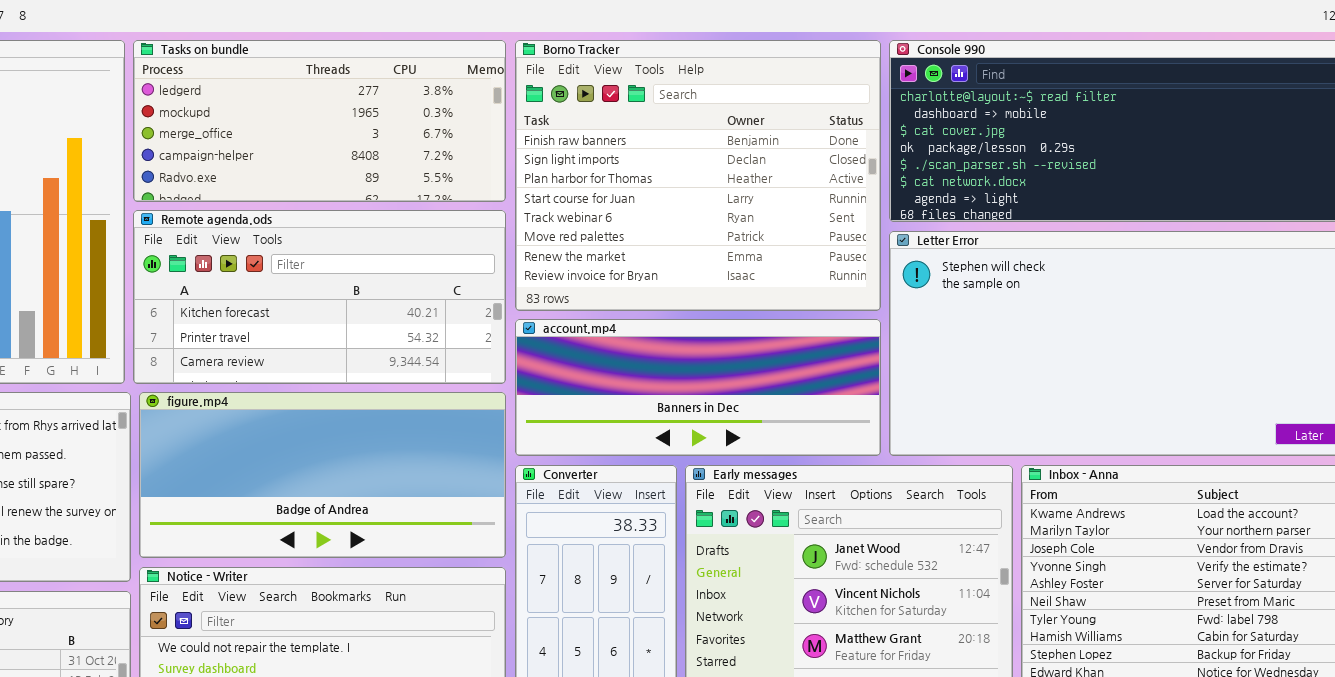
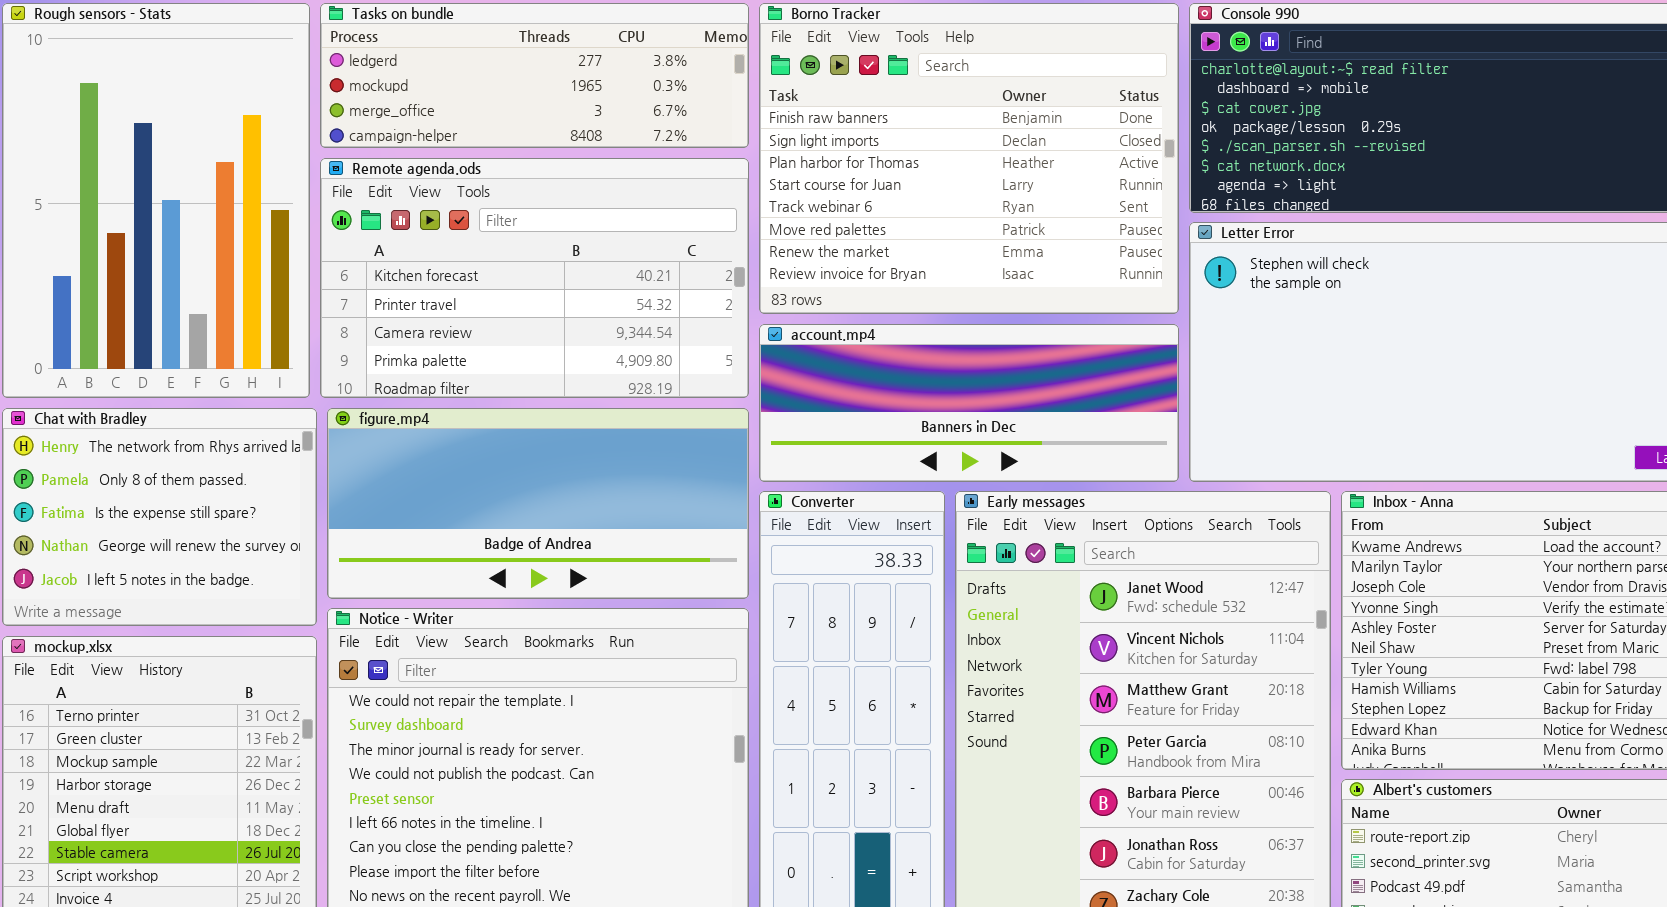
Tasks on bundle: [133,40,506,202] -> [320,3,749,148], resized
Remote agenda.ods: [133,210,506,384] -> [320,158,749,398], resized

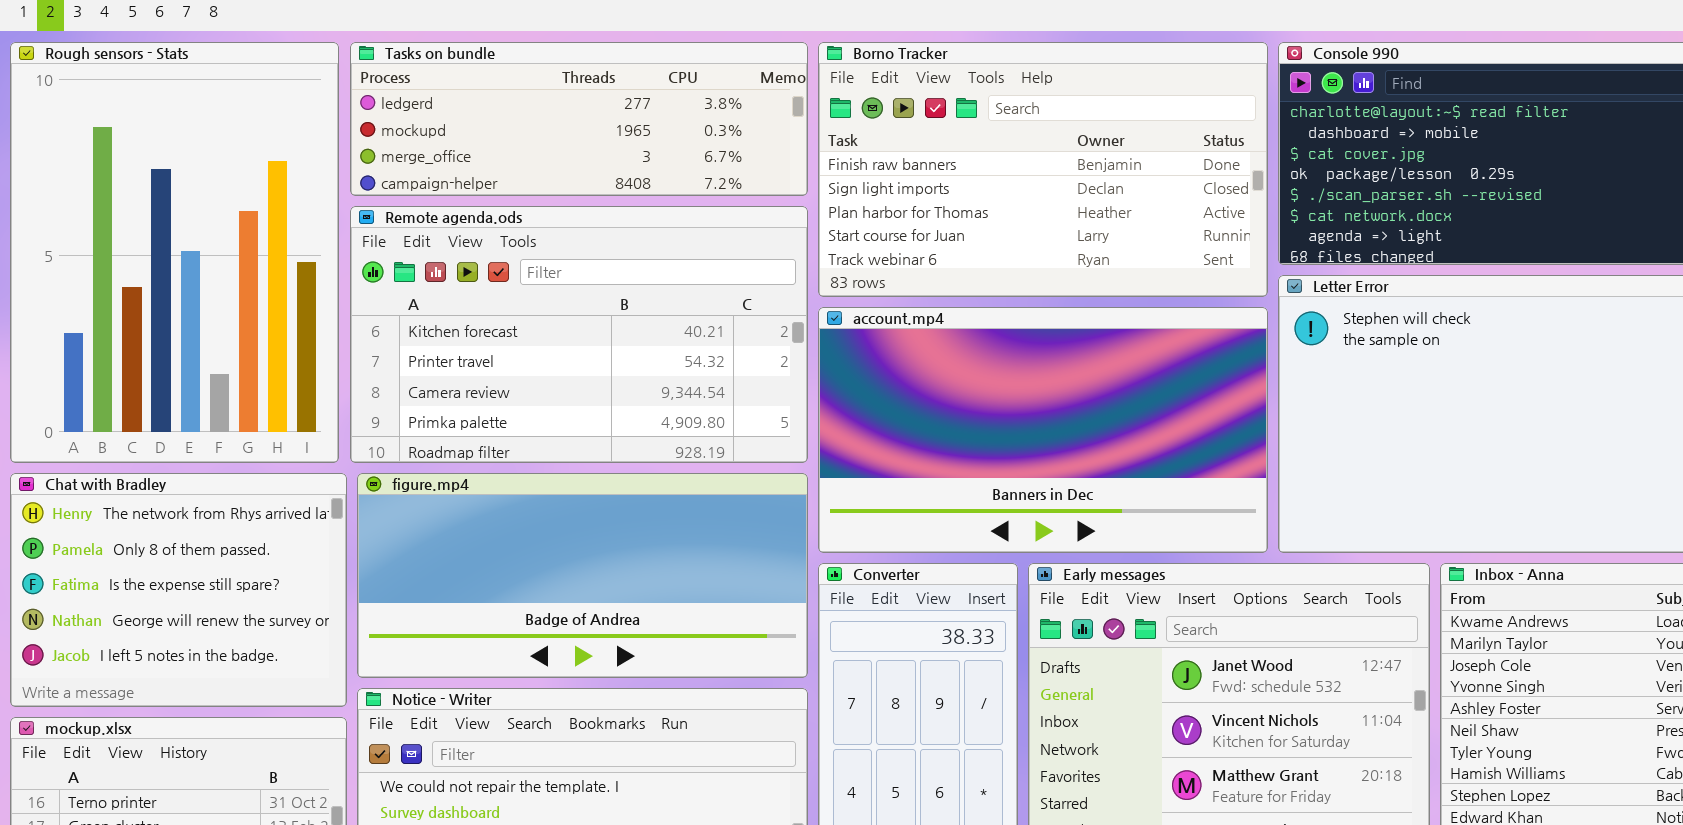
Borno Tracker: [759,3,1179,314] -> [818,42,1268,297], resized
account.mp4: [759,324,1179,482] -> [818,307,1268,553], resized

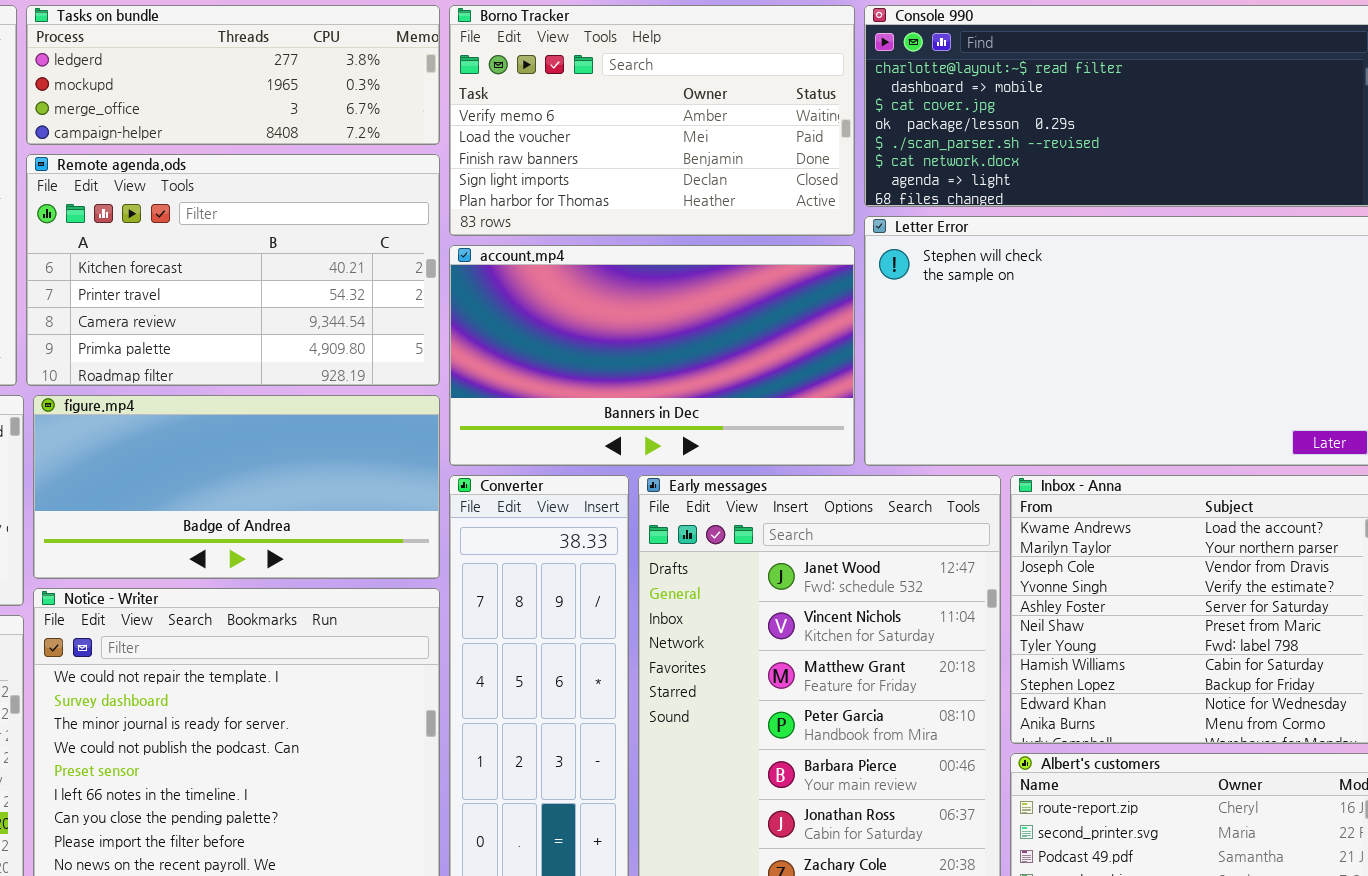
Borno Tracker: [818,42,1268,297] -> [449,5,855,236], scrolled up 2 rows

